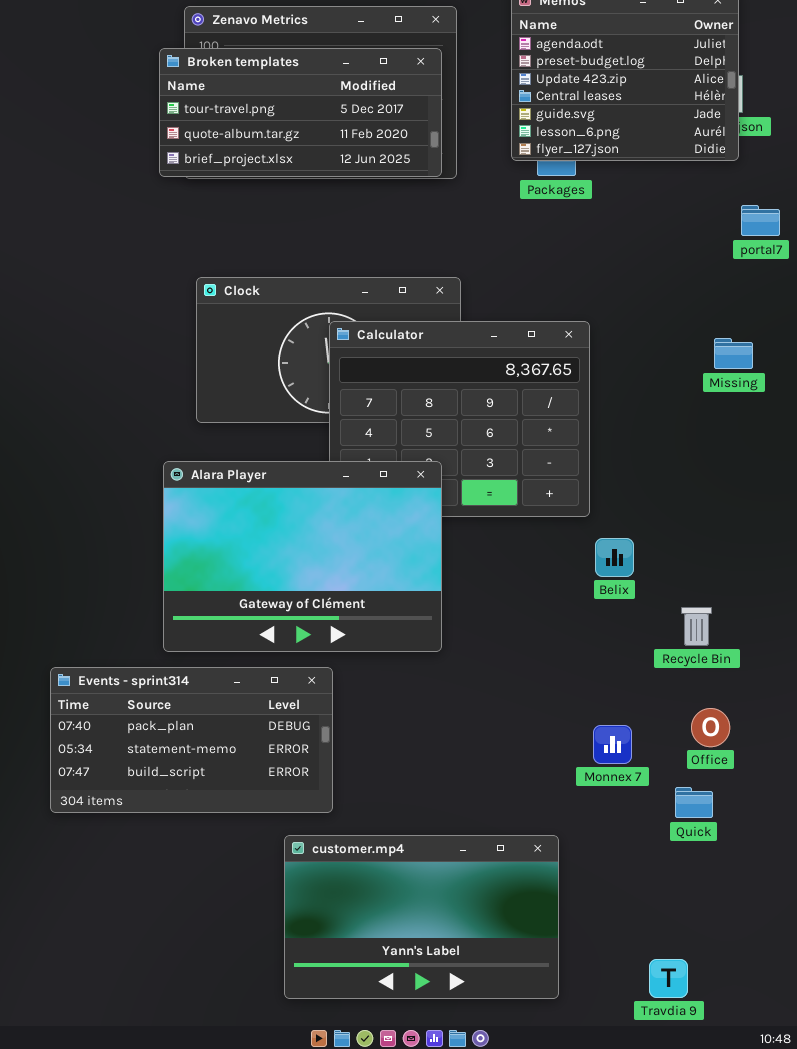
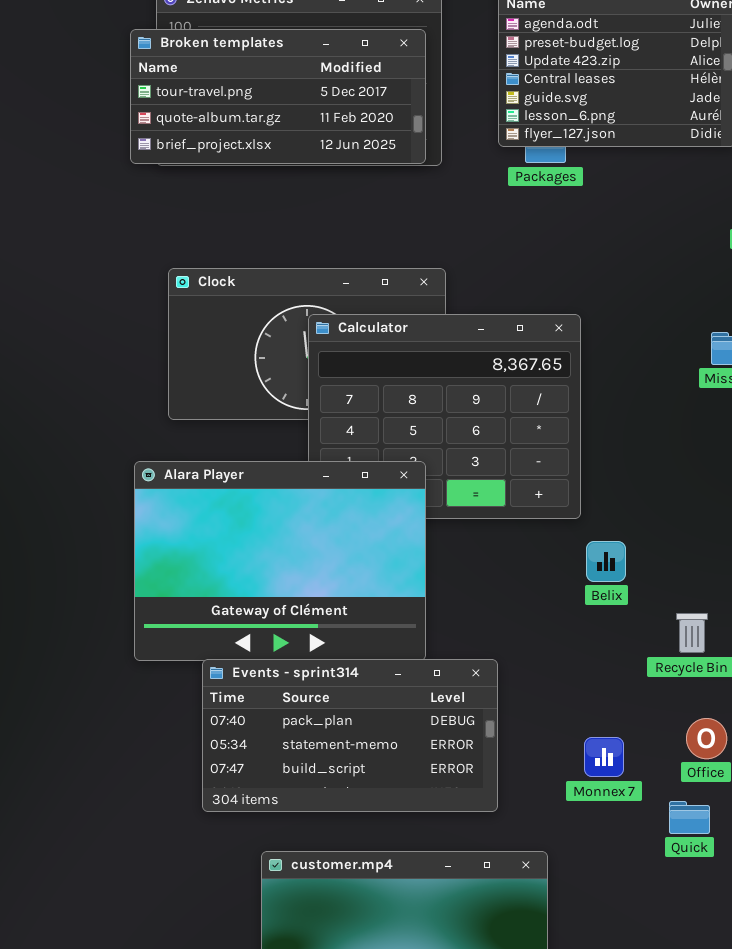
Events - sprint314: [50,667,333,813] -> [202,659,498,812], moved

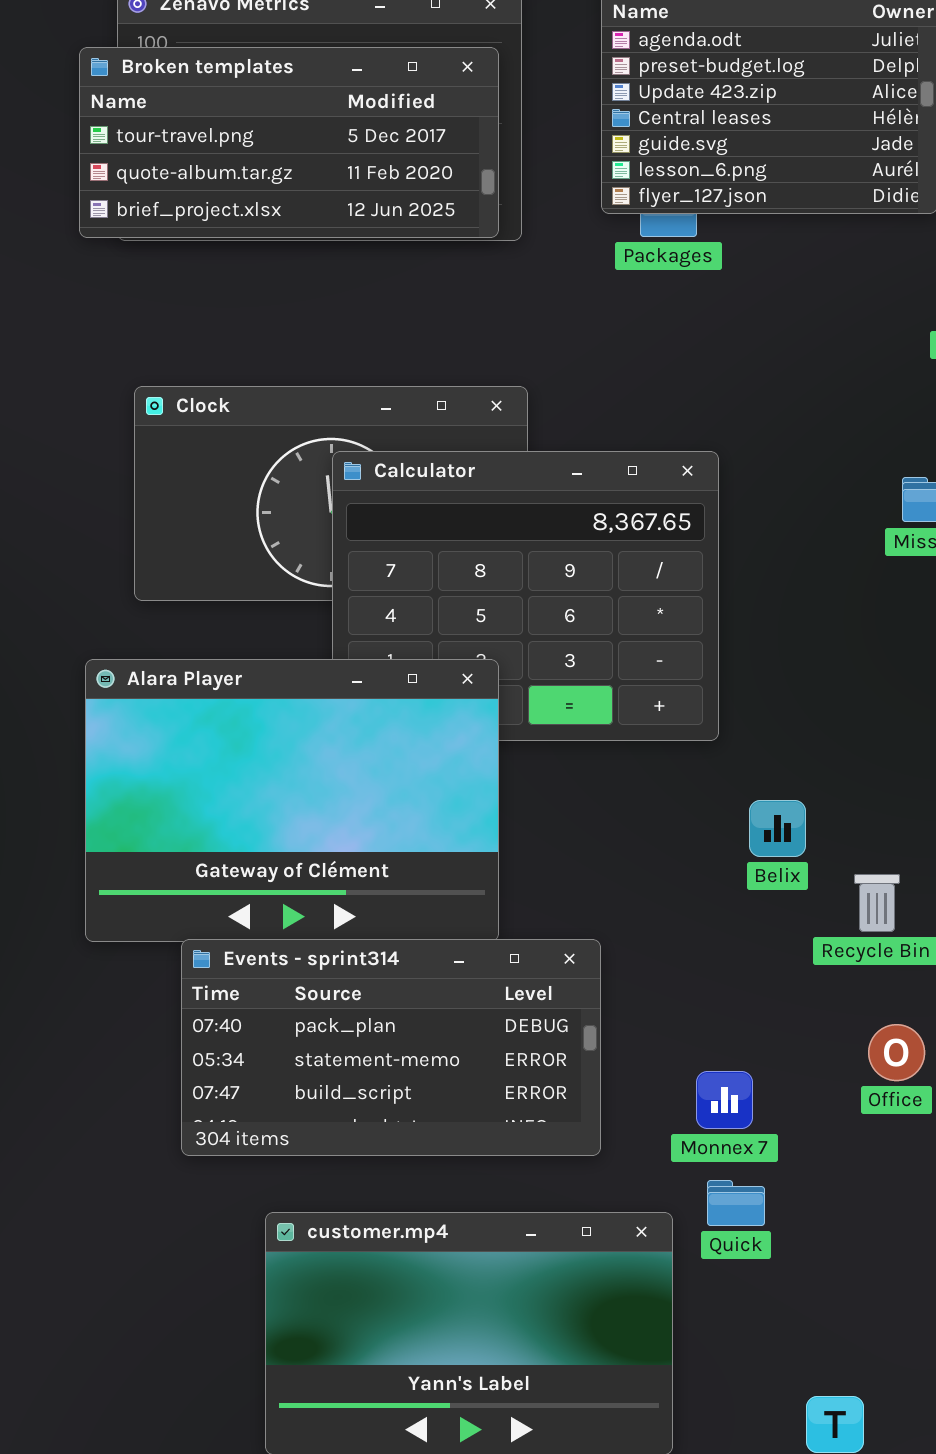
Belix: [586,541,626,582] -> [749,800,806,857], moved
Monnex 7: [584,737,624,777] -> [696,1071,753,1129], moved
Quick: [669,801,710,834] -> [707,1180,765,1226], moved

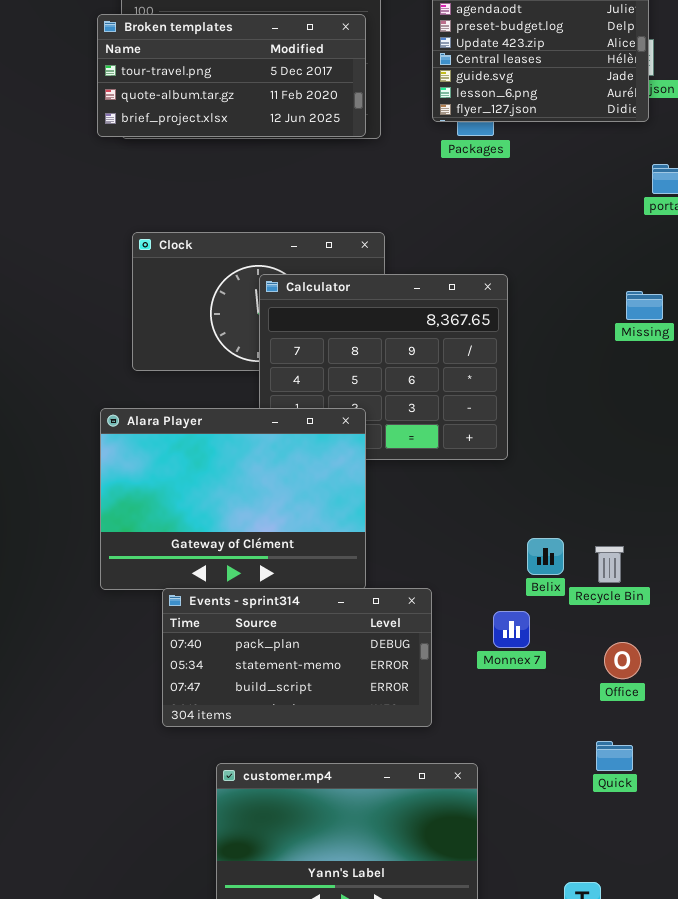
Belix: [749,800,806,857] -> [527,538,564,575], moved
Monnex 7: [696,1071,753,1129] -> [493,611,530,648], moved
Quick: [707,1180,765,1226] -> [596,741,633,771], moved

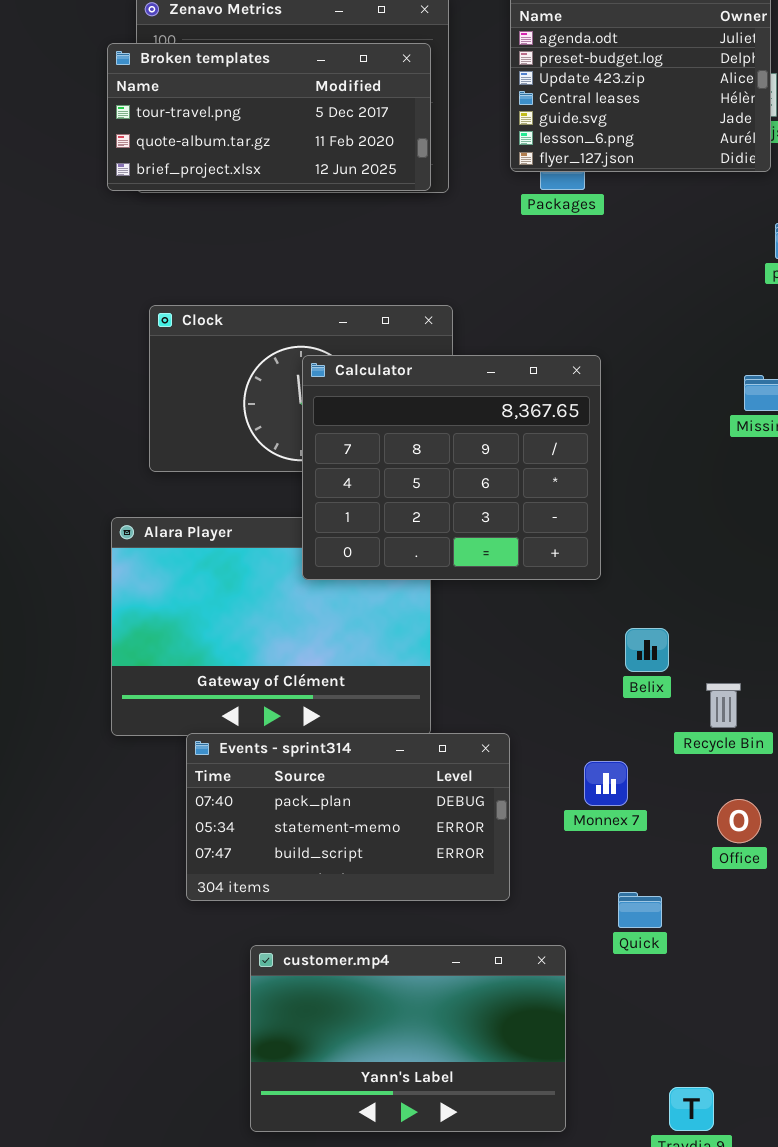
Calculator: [259,274,508,460] -> [302,355,601,580], raised
Belix: [527,538,564,575] -> [625,628,669,672], moved
Quick: [596,741,633,771] -> [618,892,662,928], moved

